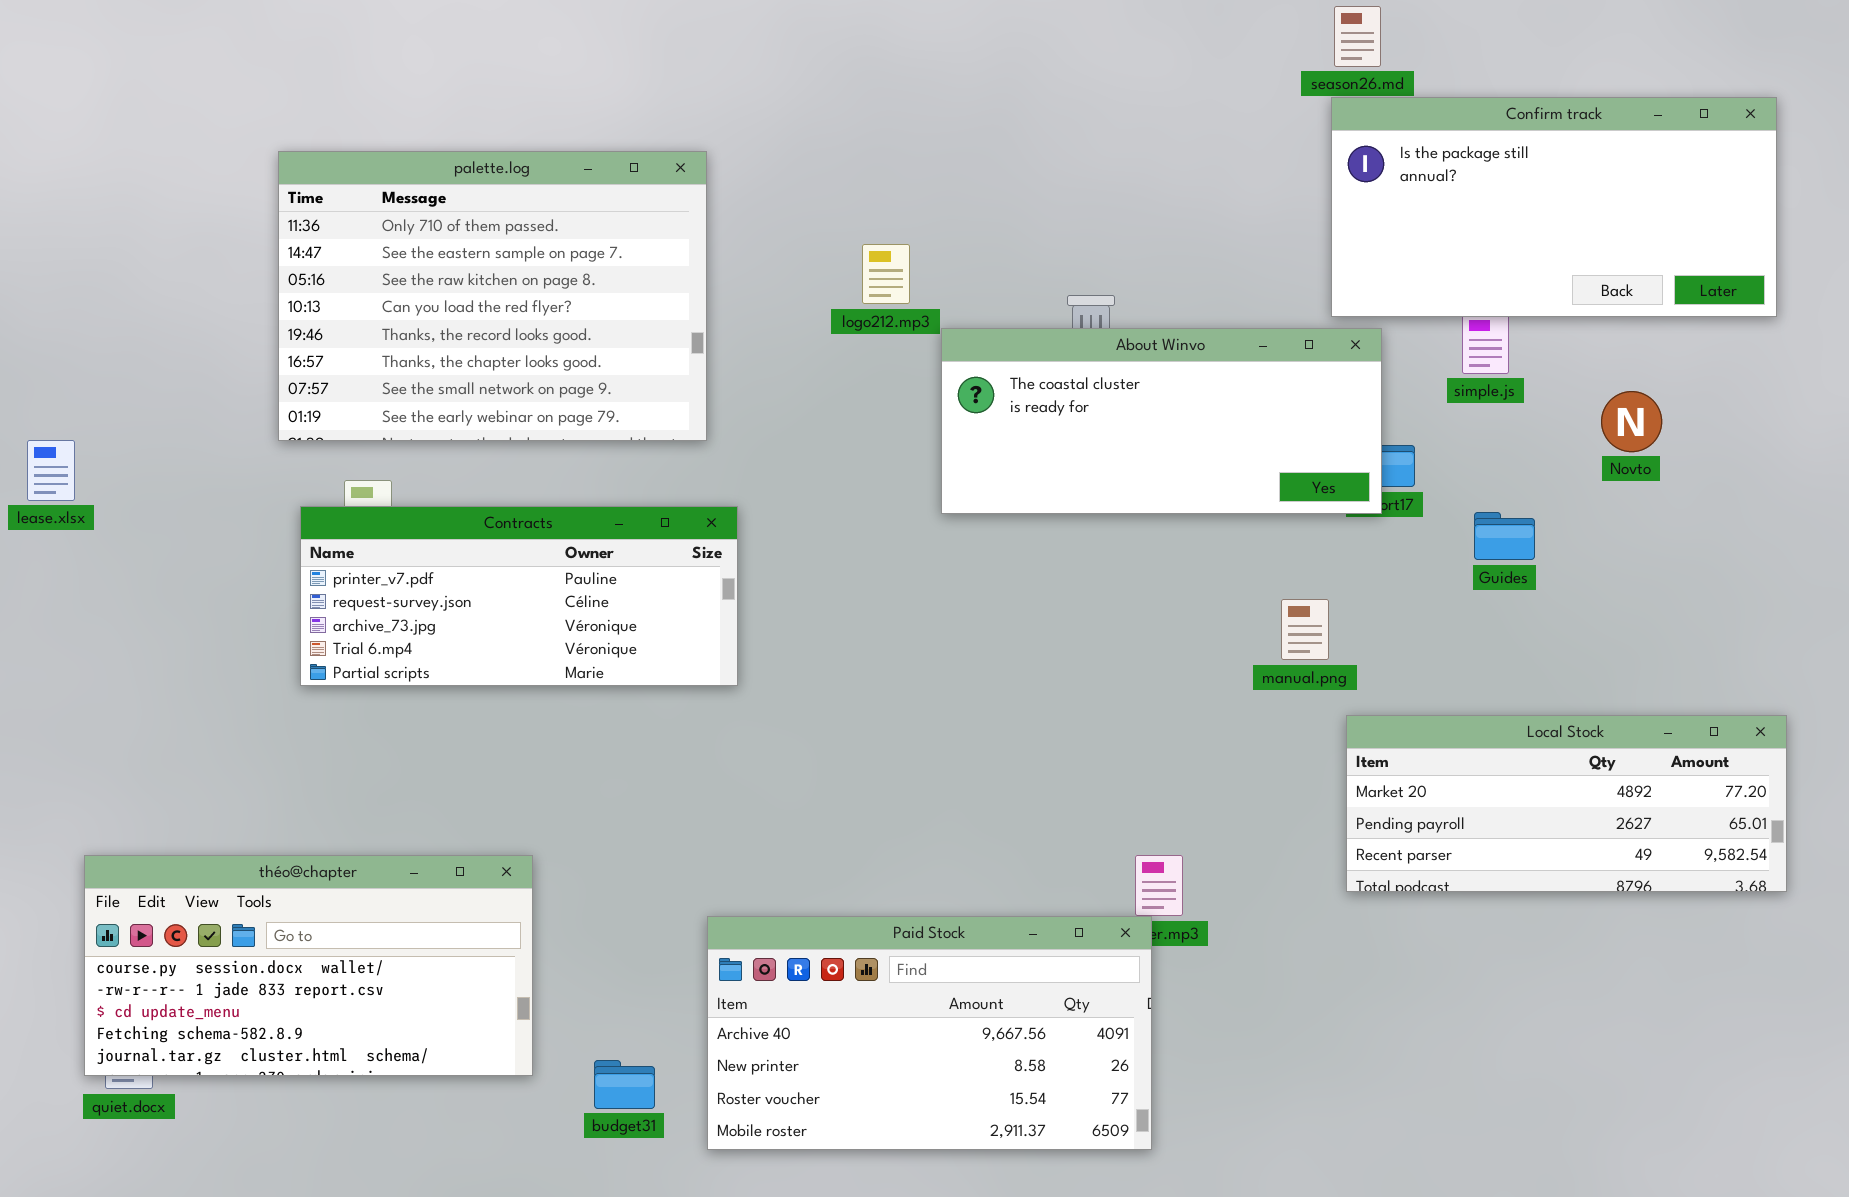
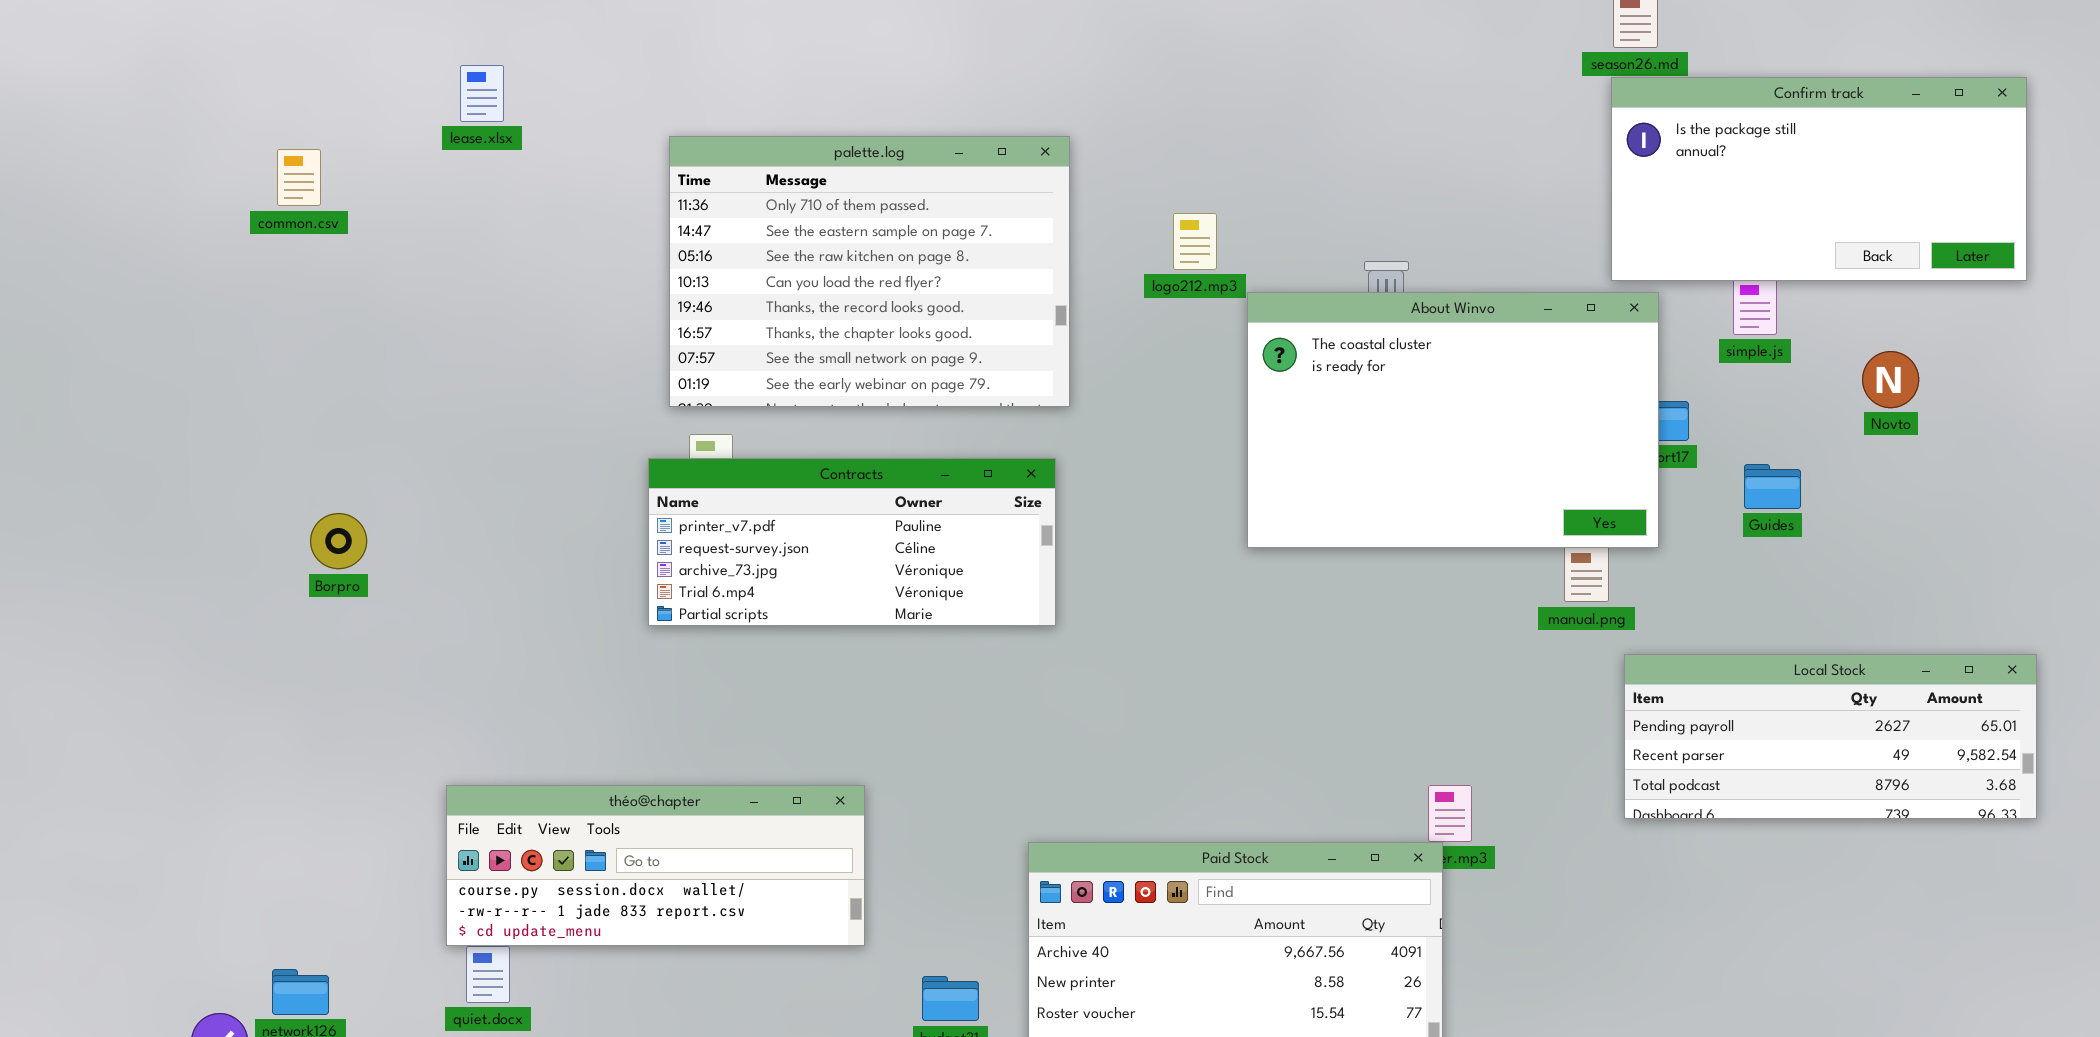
palette.log: [278,151,707,441] -> [669,136,1070,407], moved
About Winvo: [941,328,1382,514] -> [1247,292,1659,548], resized
lease.xlsx: [27,440,75,501] -> [460,65,504,122], moved
Local Stock: [1346,715,1787,892] -> [1624,654,2037,819], scrolled down 1 row
théo@chapter: [84,855,533,1076] -> [446,785,865,946], resized

